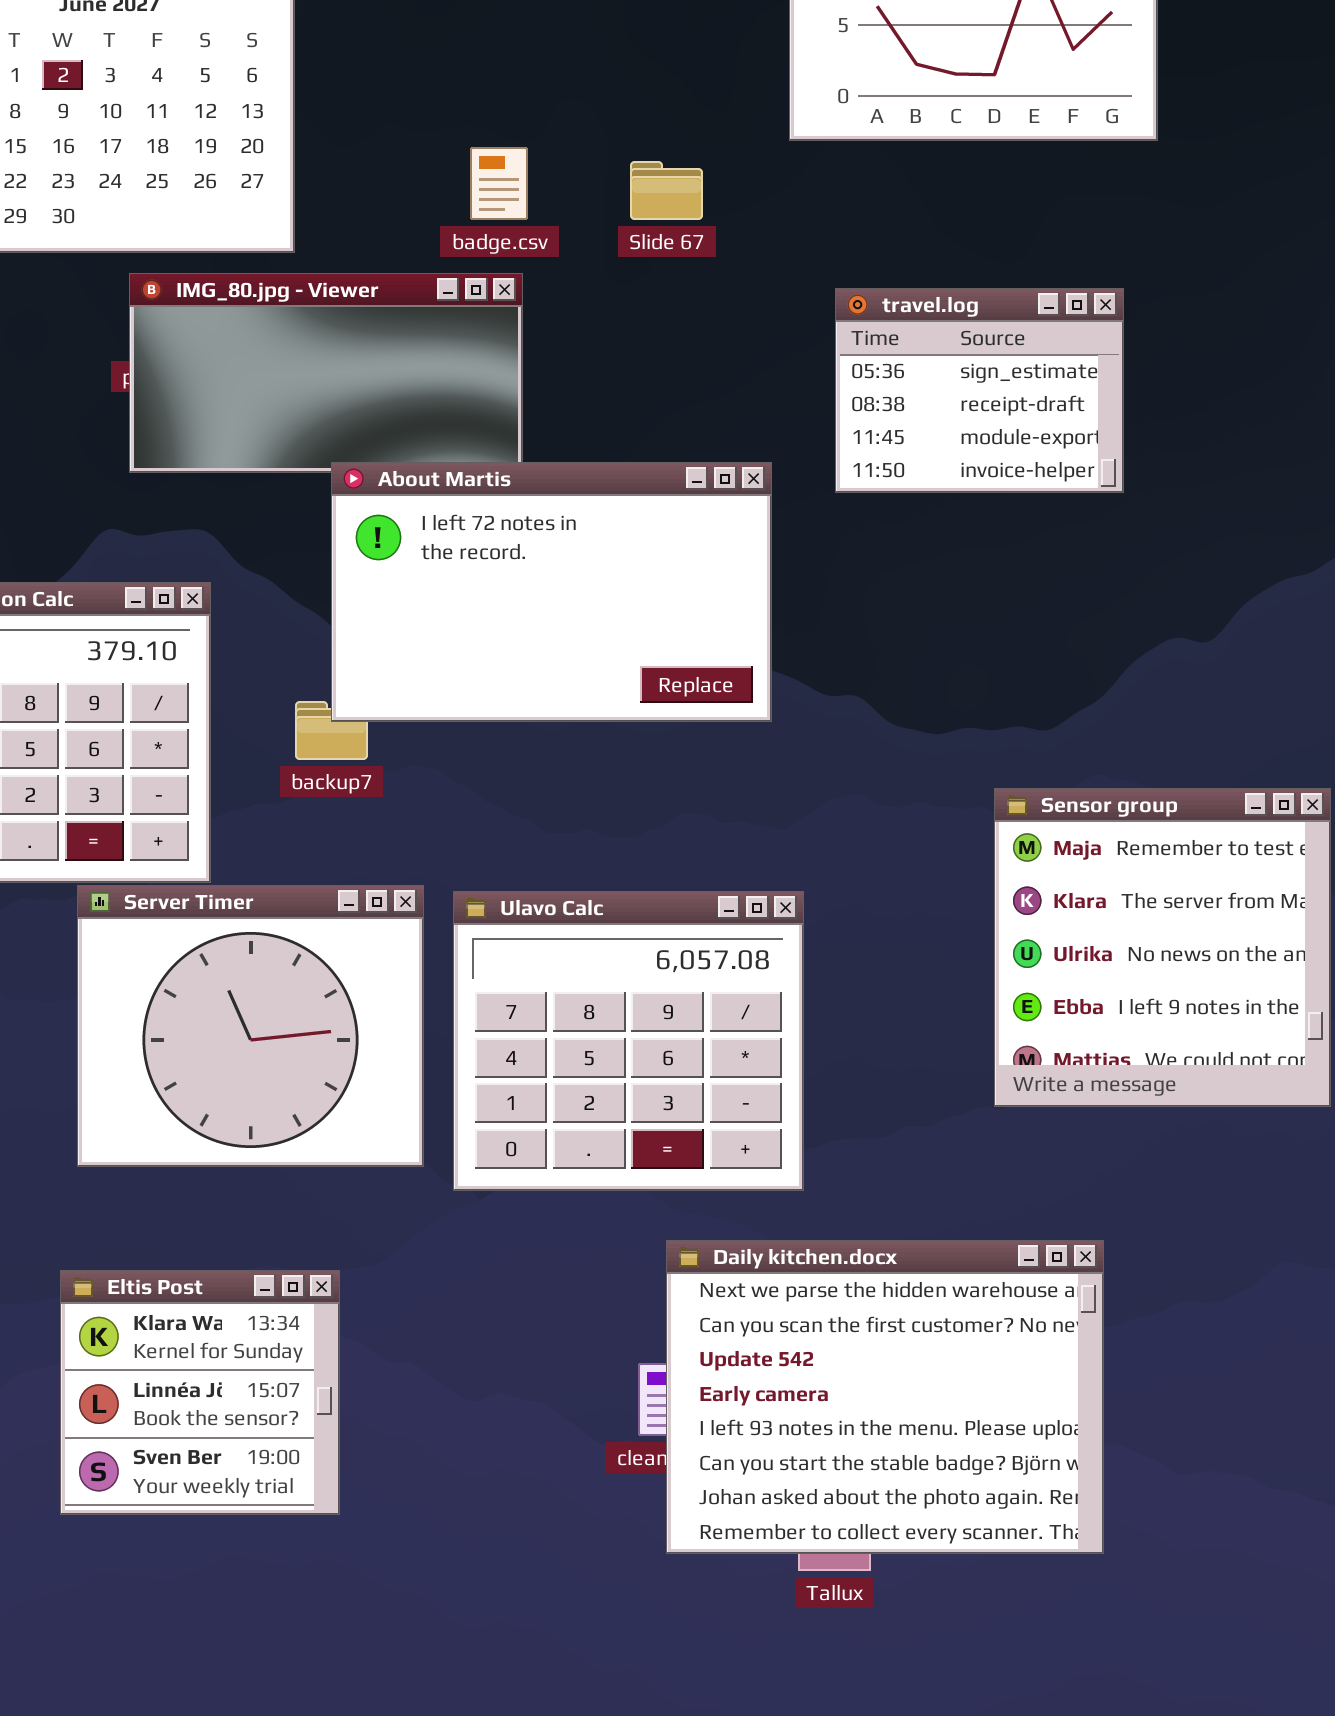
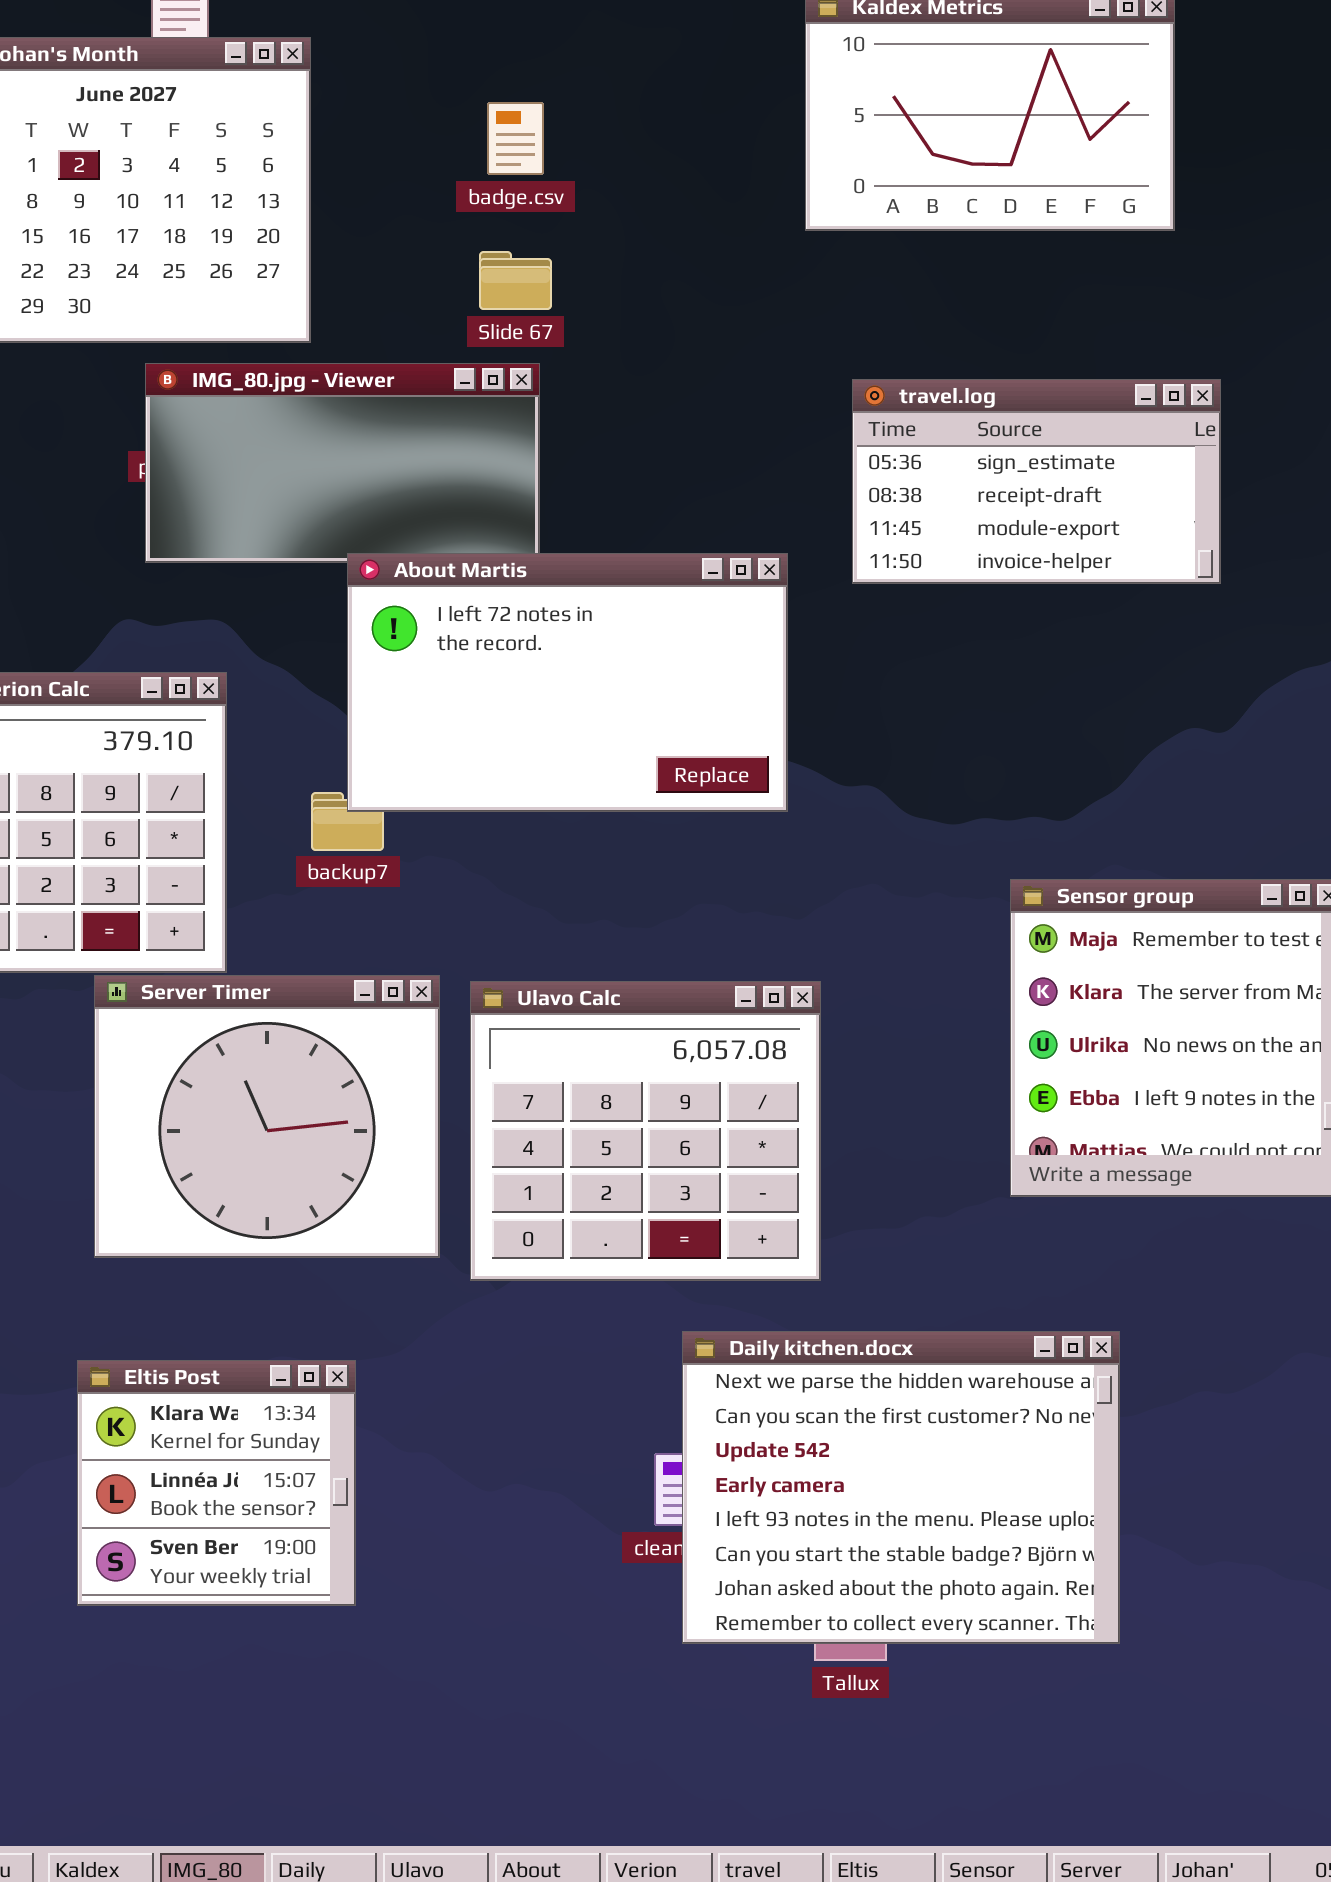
badge.csv: [470,147,528,220] -> [487,102,544,175], moved
Slide 67: [630,161,703,220] -> [479,251,552,310], moved
travel.log: [835,288,1124,493] -> [852,379,1221,584], resized

